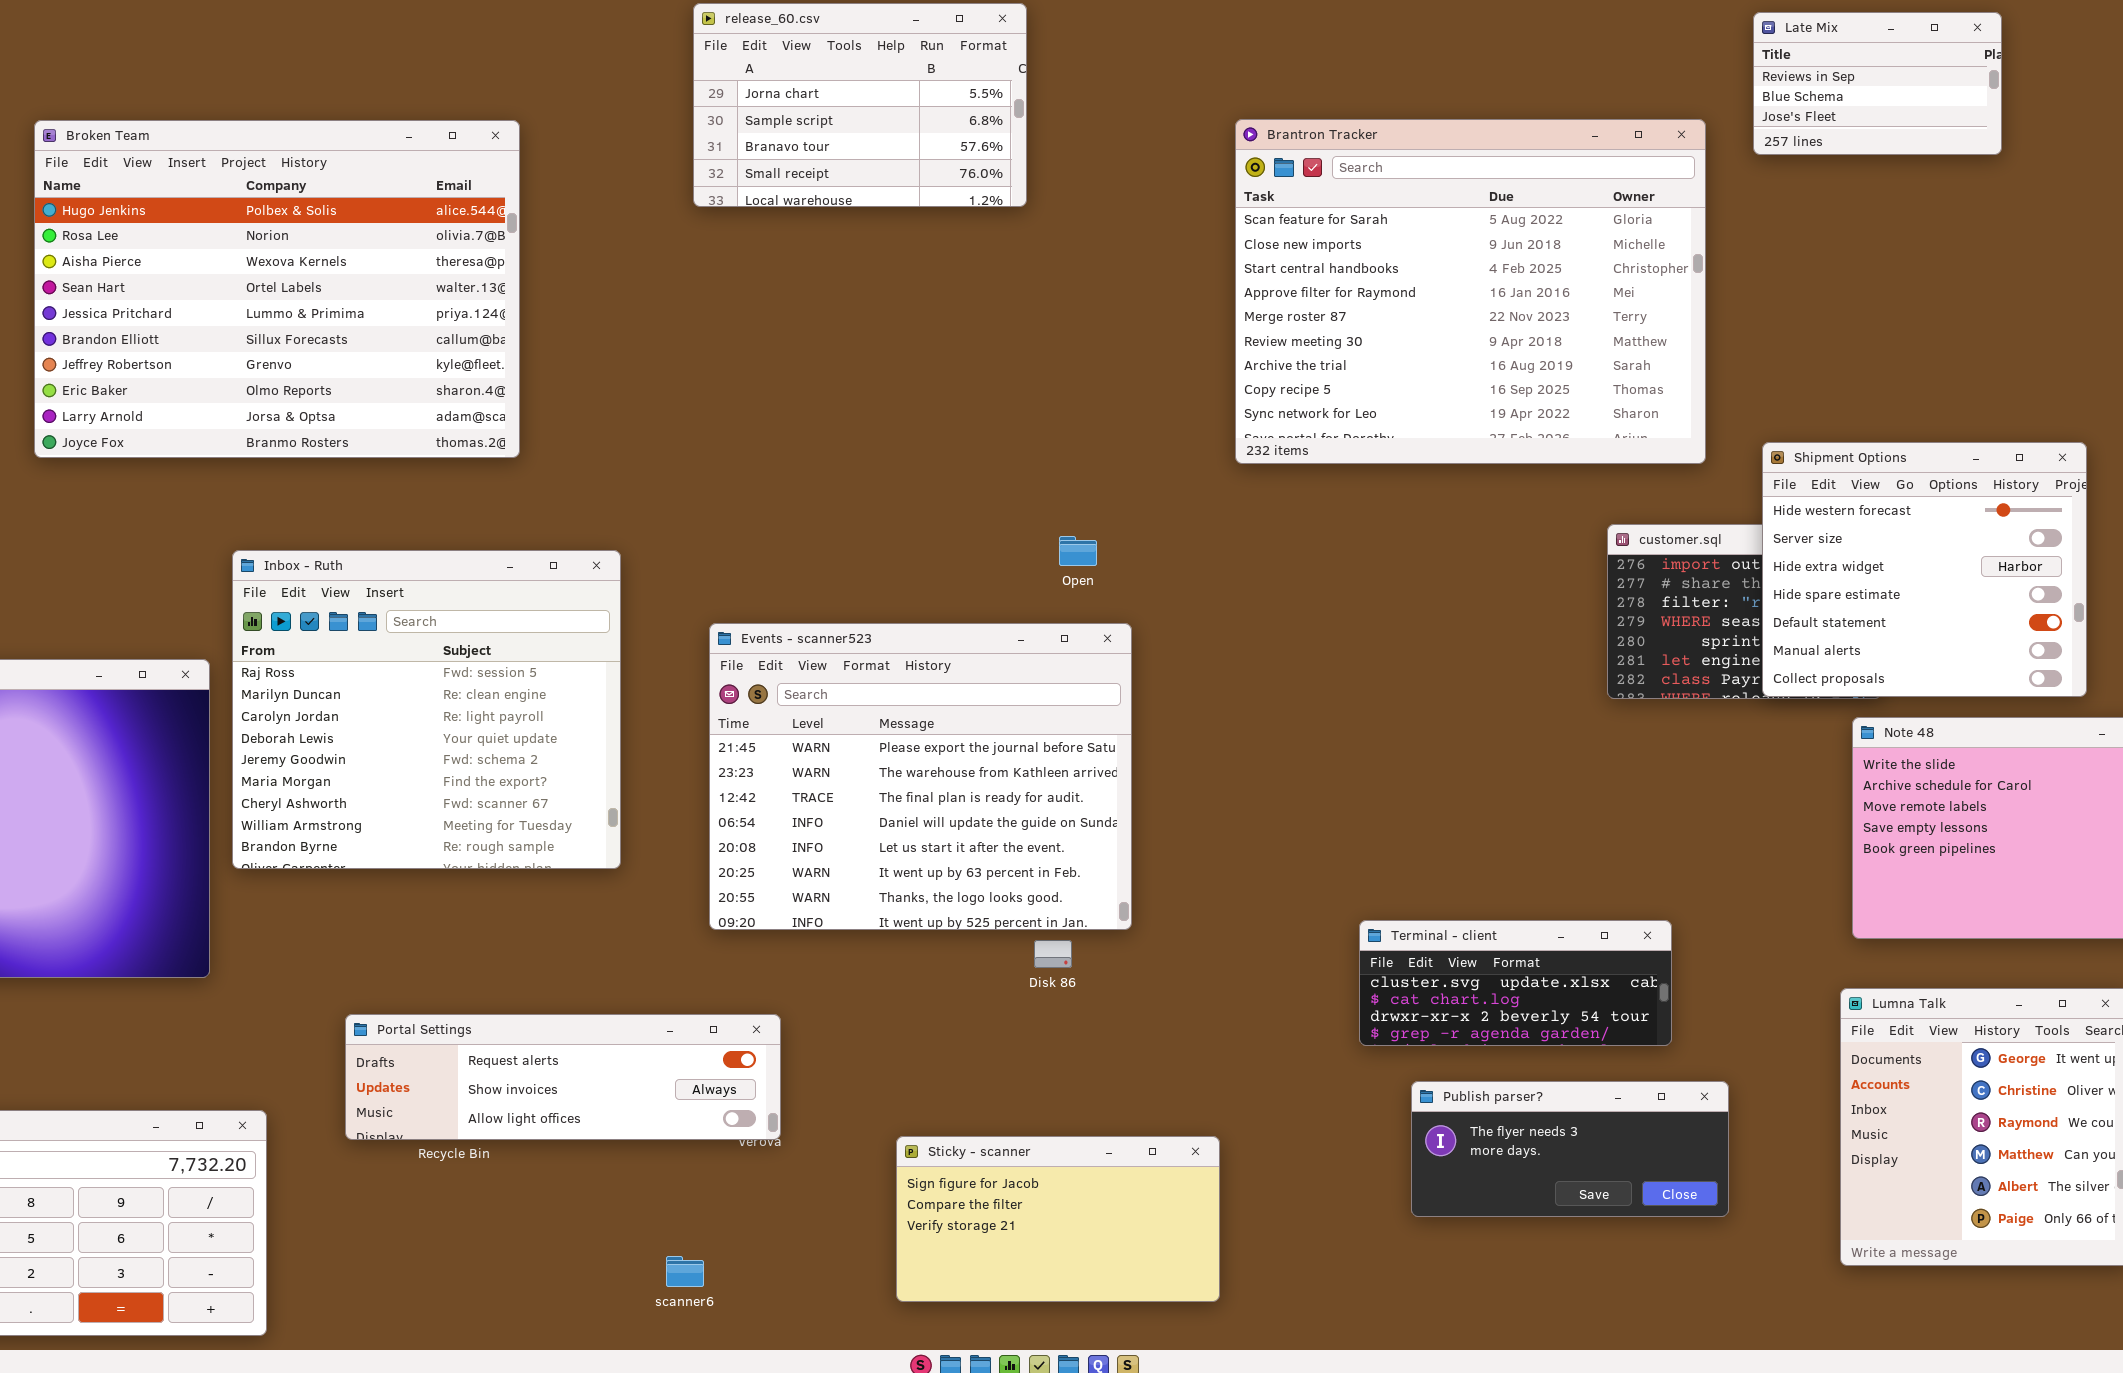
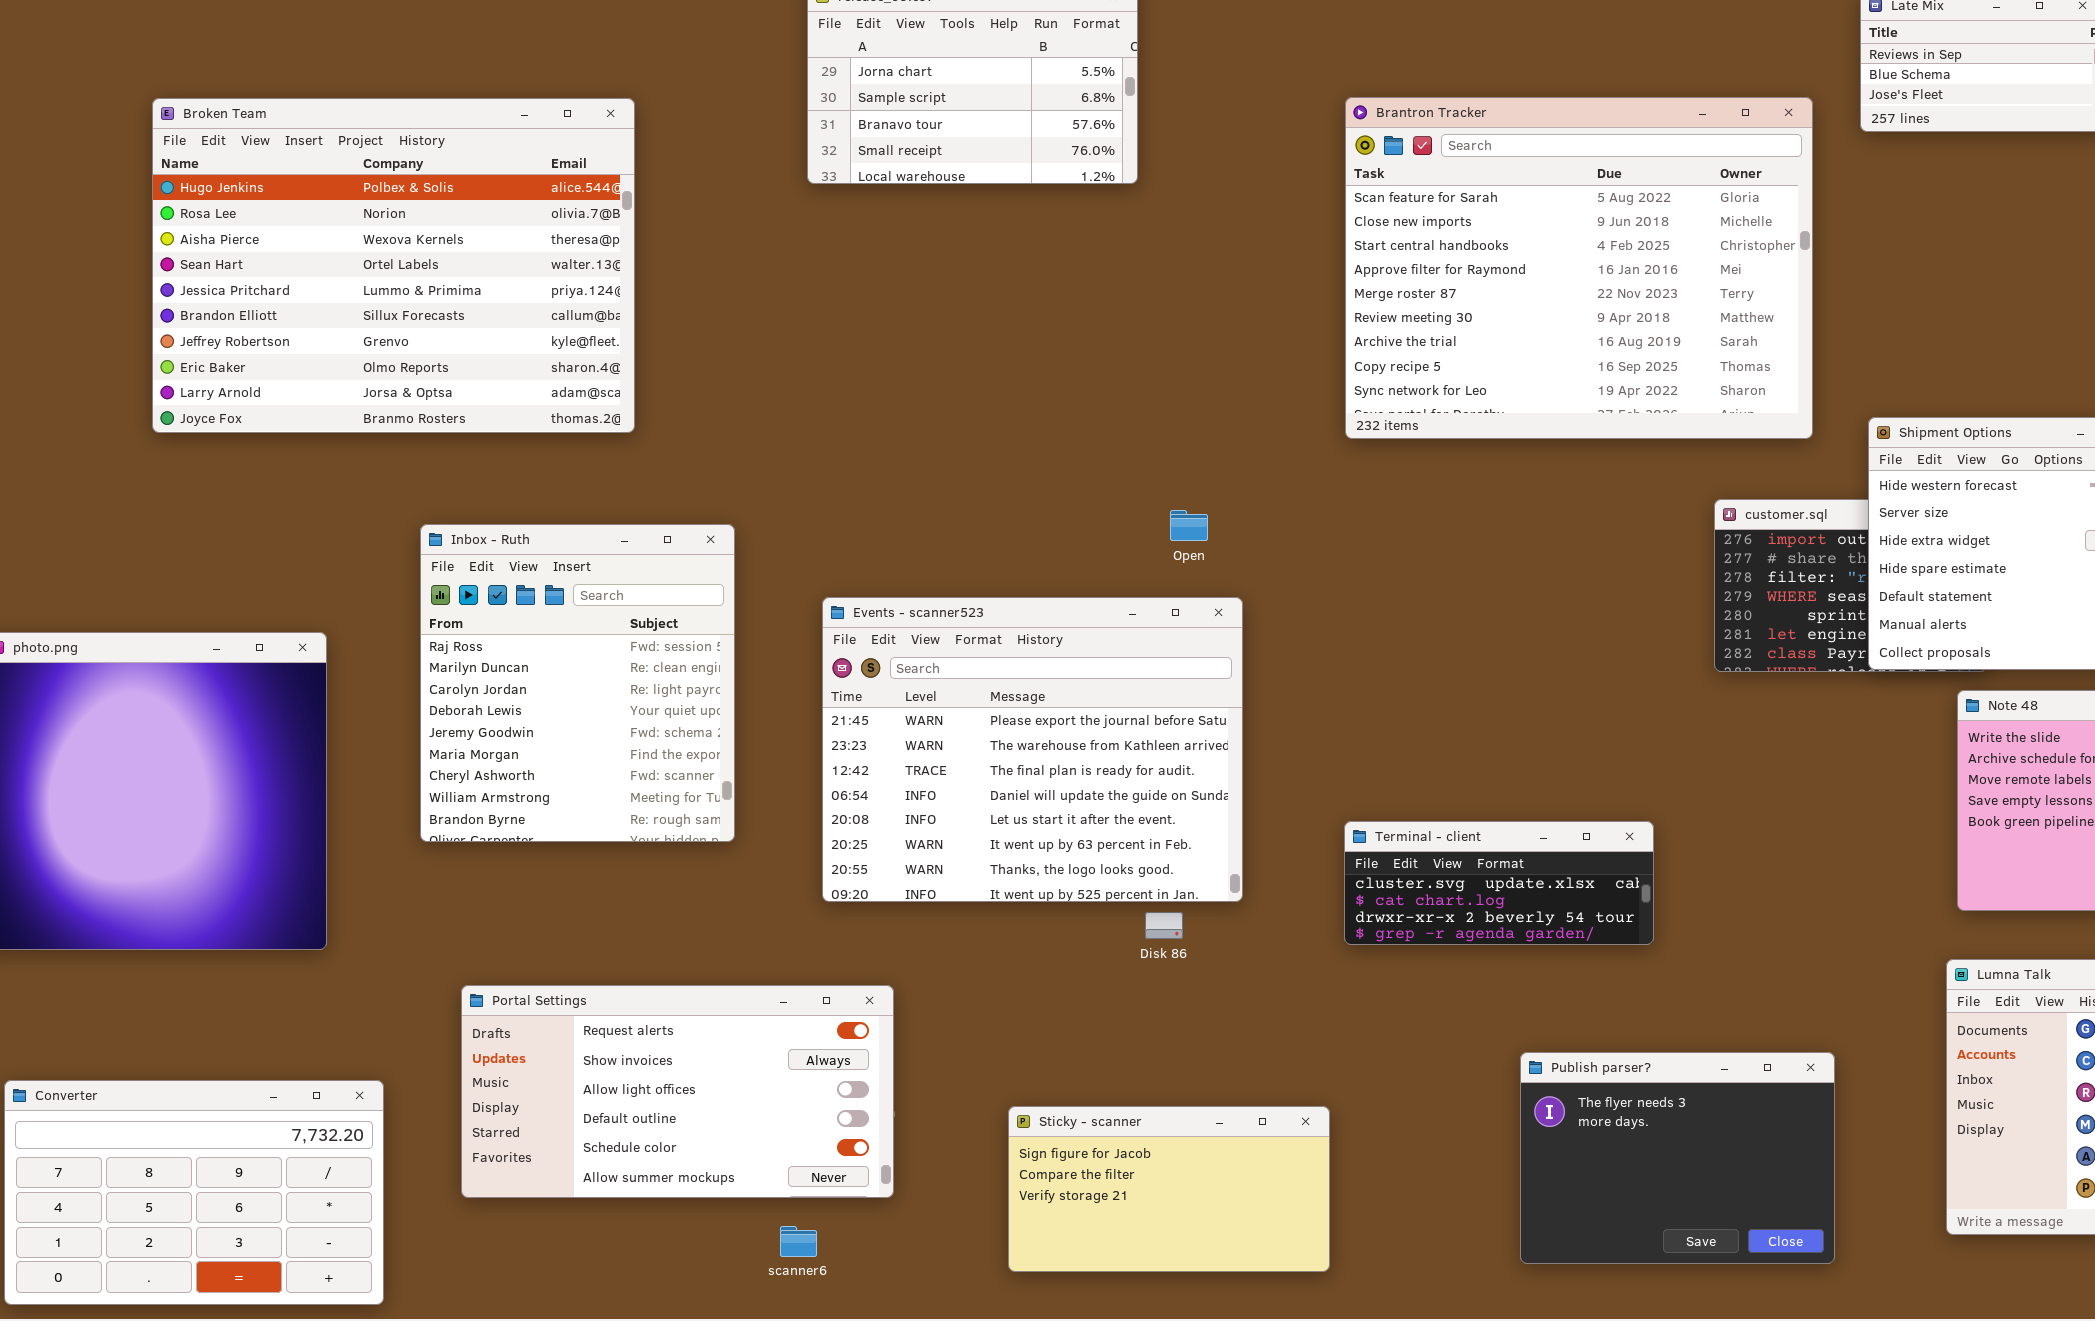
Inbox - Ruth: [232,550,621,869] -> [420,524,735,842], resized
Terminal - client: [1359,920,1672,1046] -> [1344,821,1654,945], moved
Portal Settings: [345,1014,781,1140] -> [461,985,894,1198], resized
Publish parser?: [1411,1081,1729,1217] -> [1520,1052,1835,1264], resized

